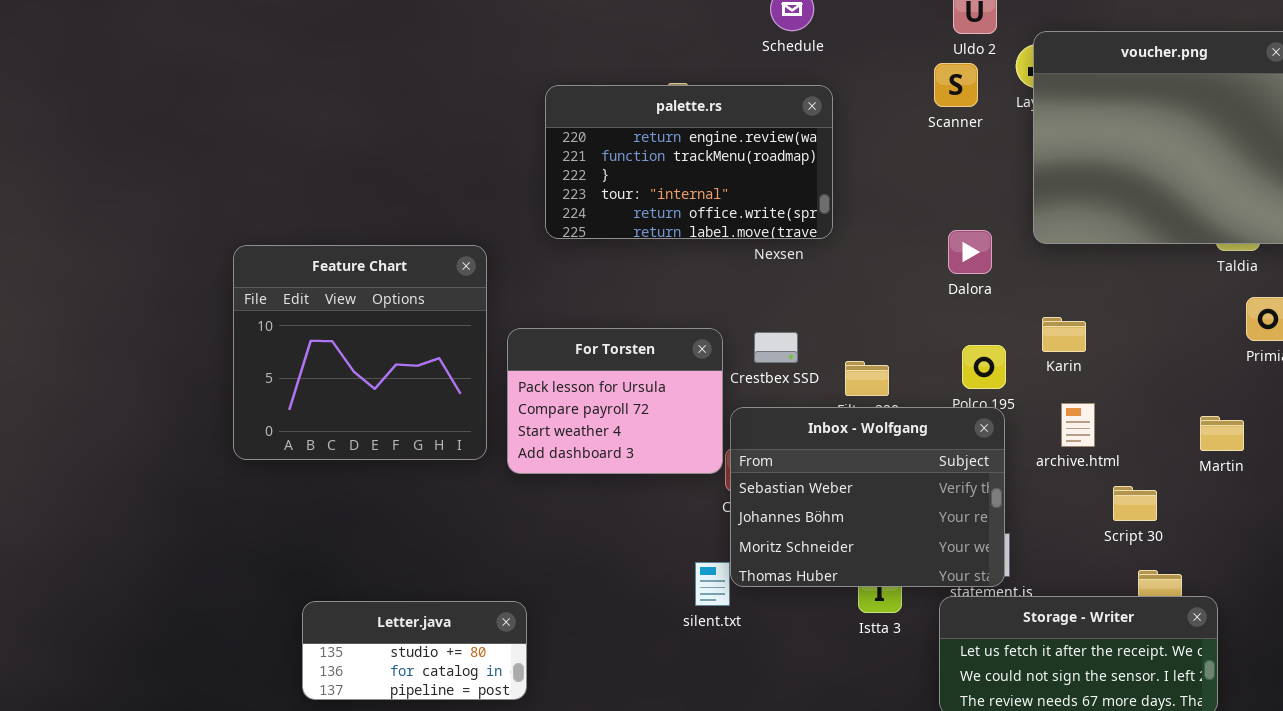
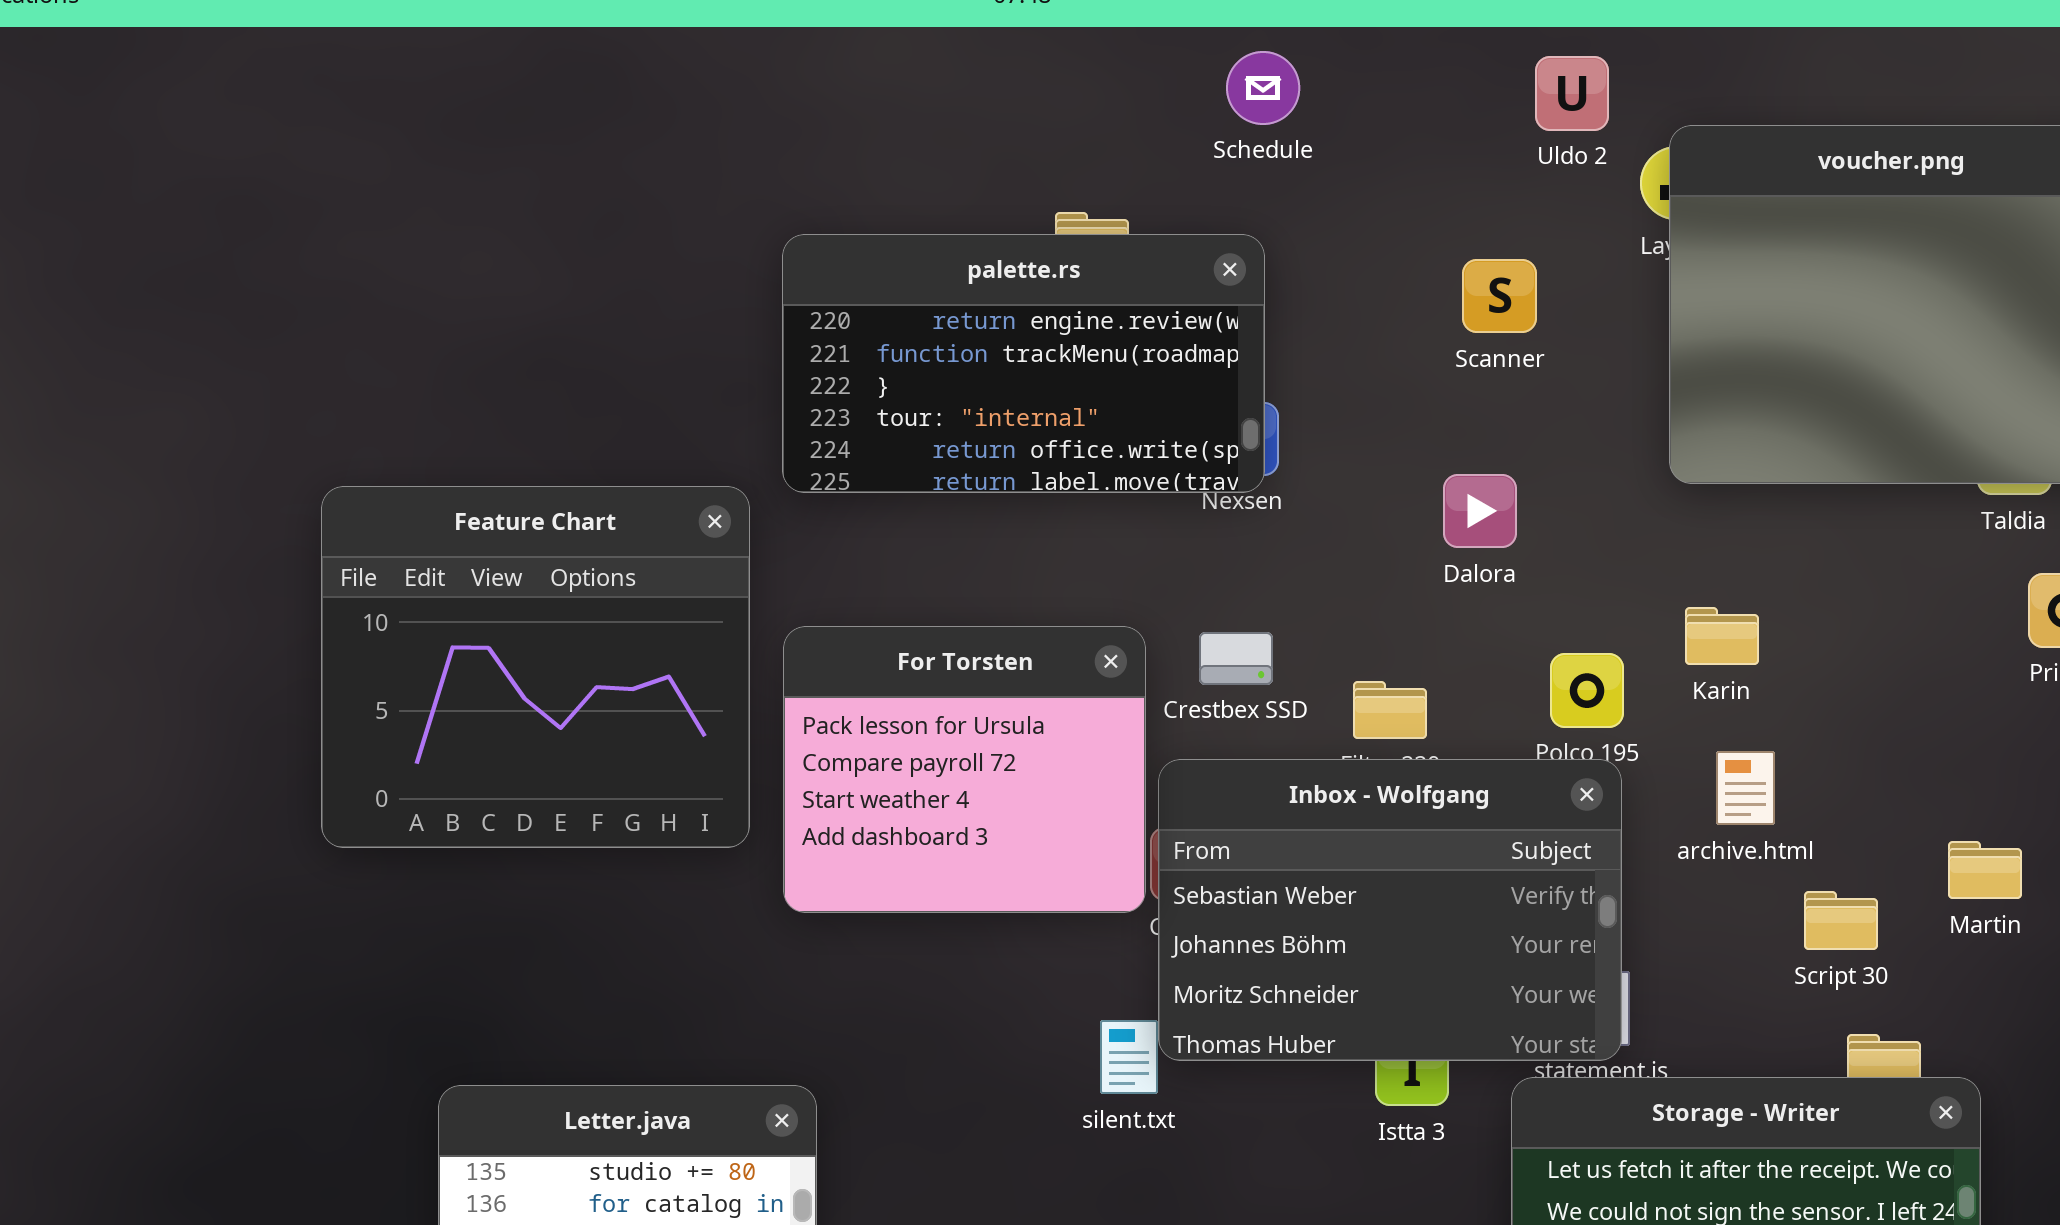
Scanner: [934,63,978,107] -> [1462,259,1537,333], moved
palette.rs: [545,85,833,239] -> [782,234,1265,493], moved
Dalora: [948,230,992,274] -> [1443,474,1517,548], moved
For Torsten: [507,328,723,474] -> [783,626,1146,913], resized
Martin: [1200,416,1244,451] -> [1948,841,2022,899], moved

